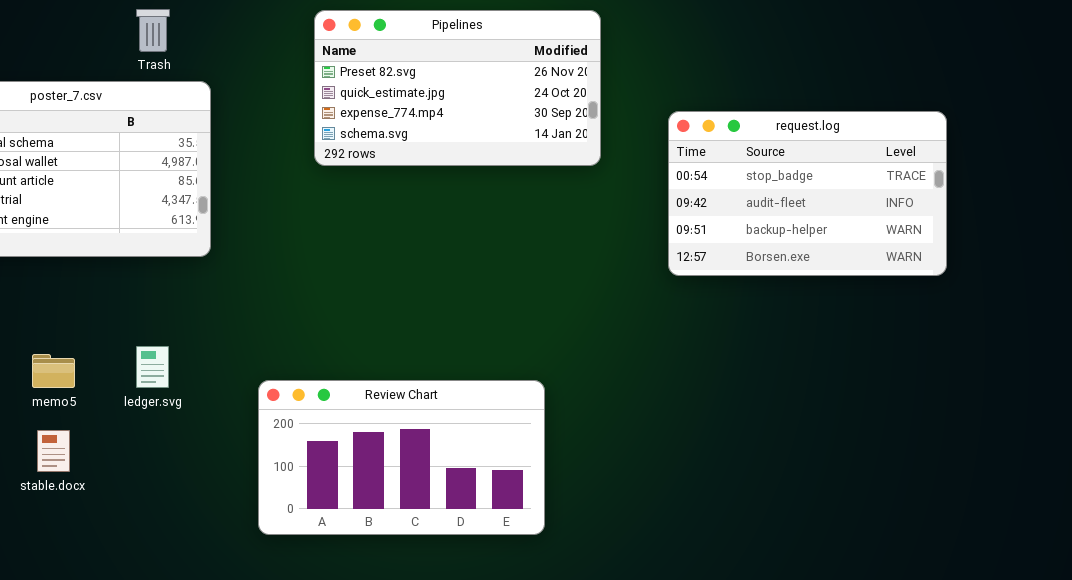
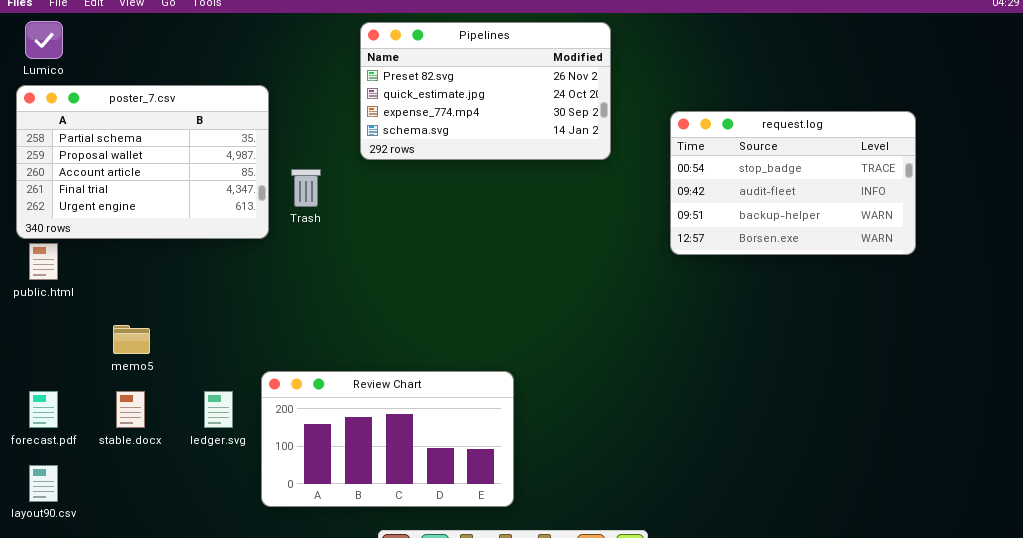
Trash: [136,9,170,52] -> [291,169,321,207], moved
ledger.svg: [136,346,169,388] -> [204,391,233,428], moved
Review Chart: [258,380,545,535] -> [261,371,514,507], moved

